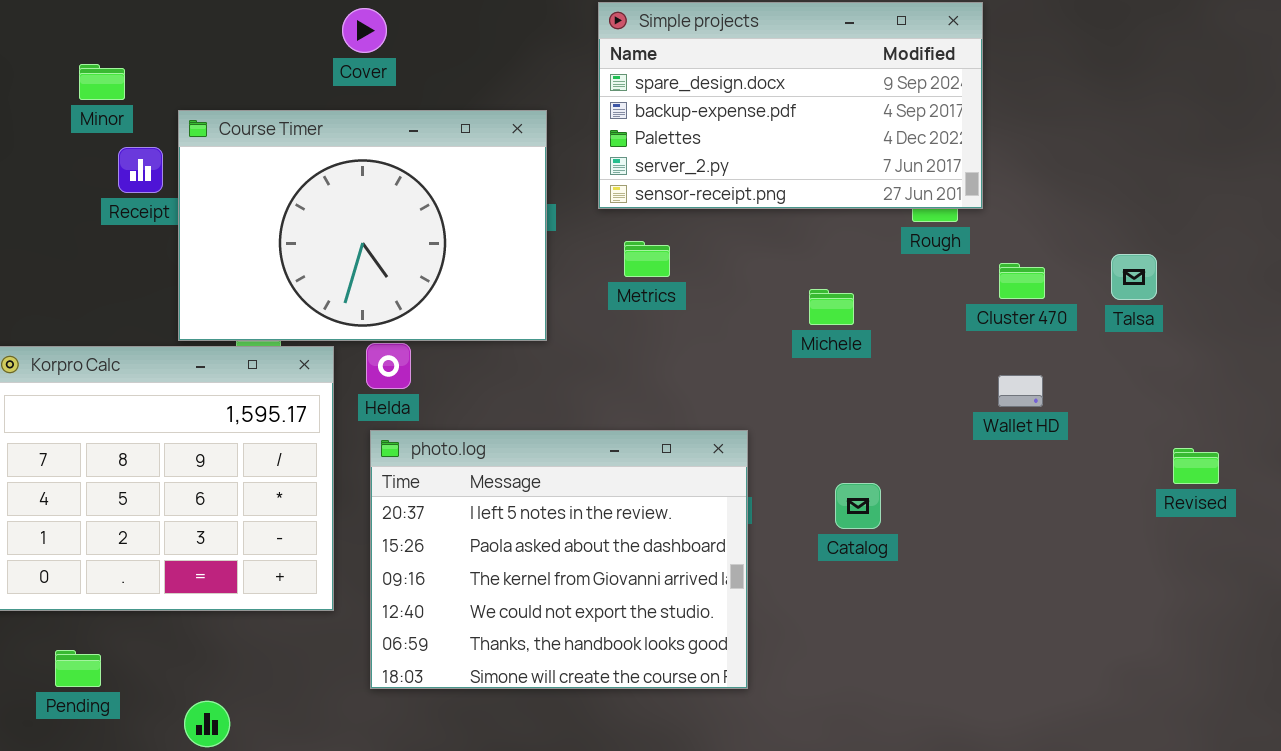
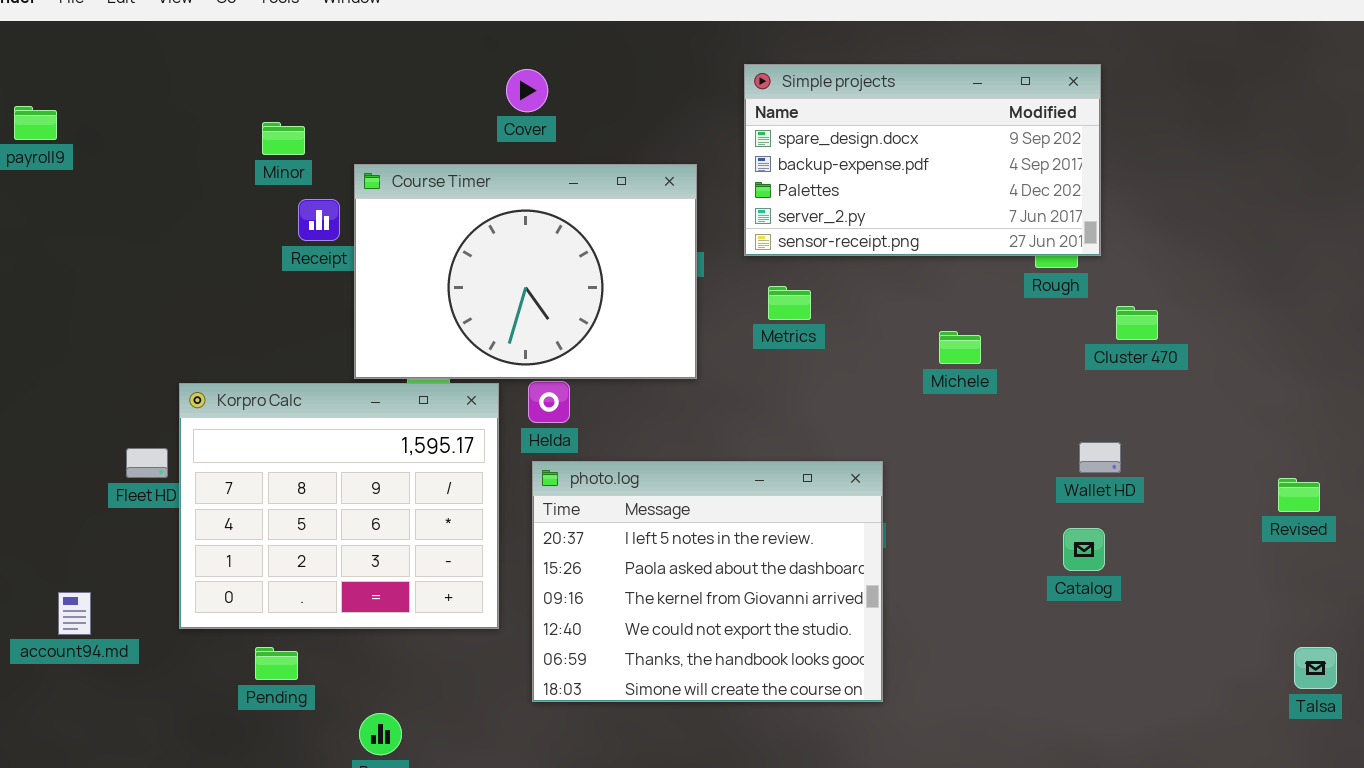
Talsa: [1111,254,1157,300] -> [1294,647,1337,689], moved
Wallet HD: [998,375,1043,407] -> [1079,442,1121,473], moved
Catalog: [835,483,881,529] -> [1063,528,1105,571], moved
Pending: [55,650,101,687] -> [255,647,298,680], moved

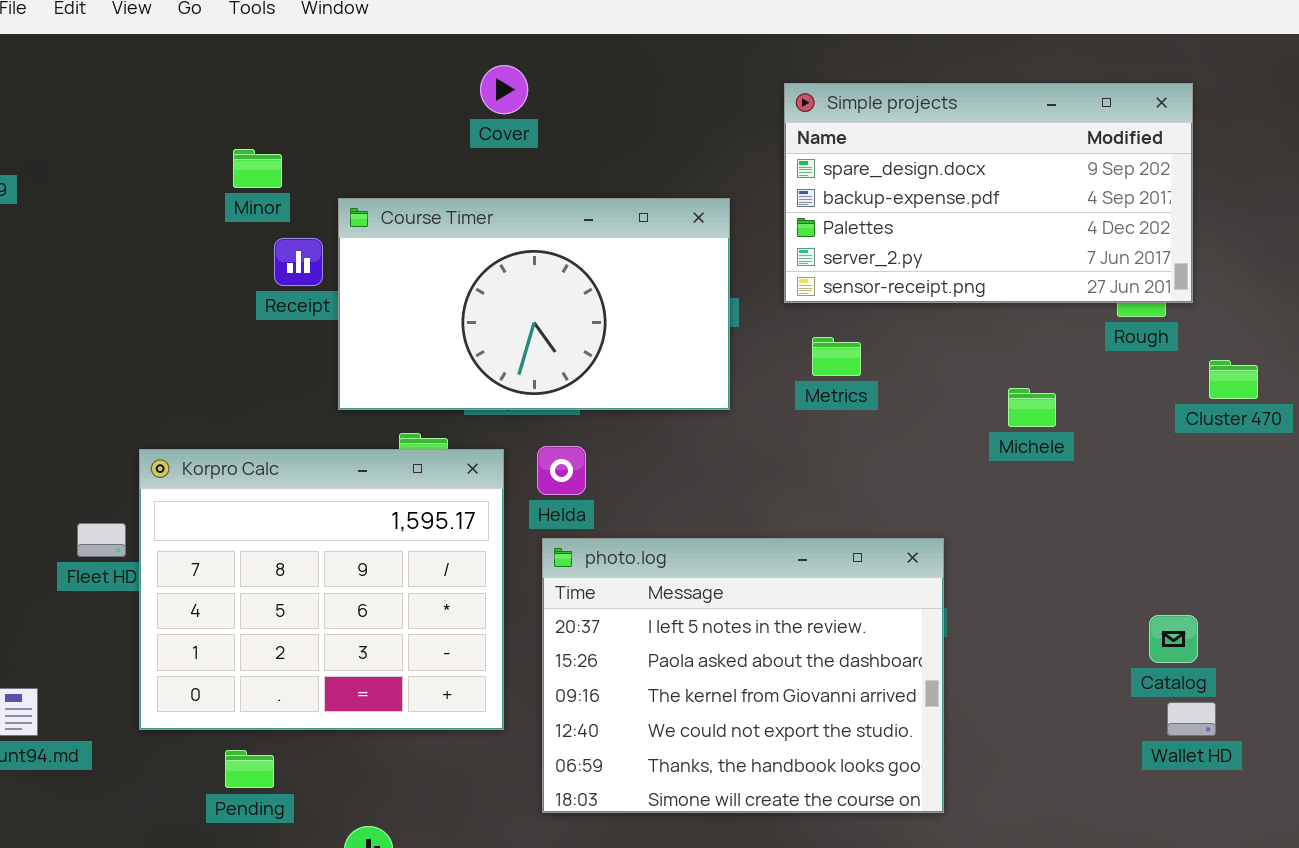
Cover: [506,69,548,112] -> [480,65,528,114], moved
Course Timer: [354,164,697,379] -> [338,198,730,410], resized
Wallet HD: [1079,442,1121,473] -> [1167,702,1216,736], moved

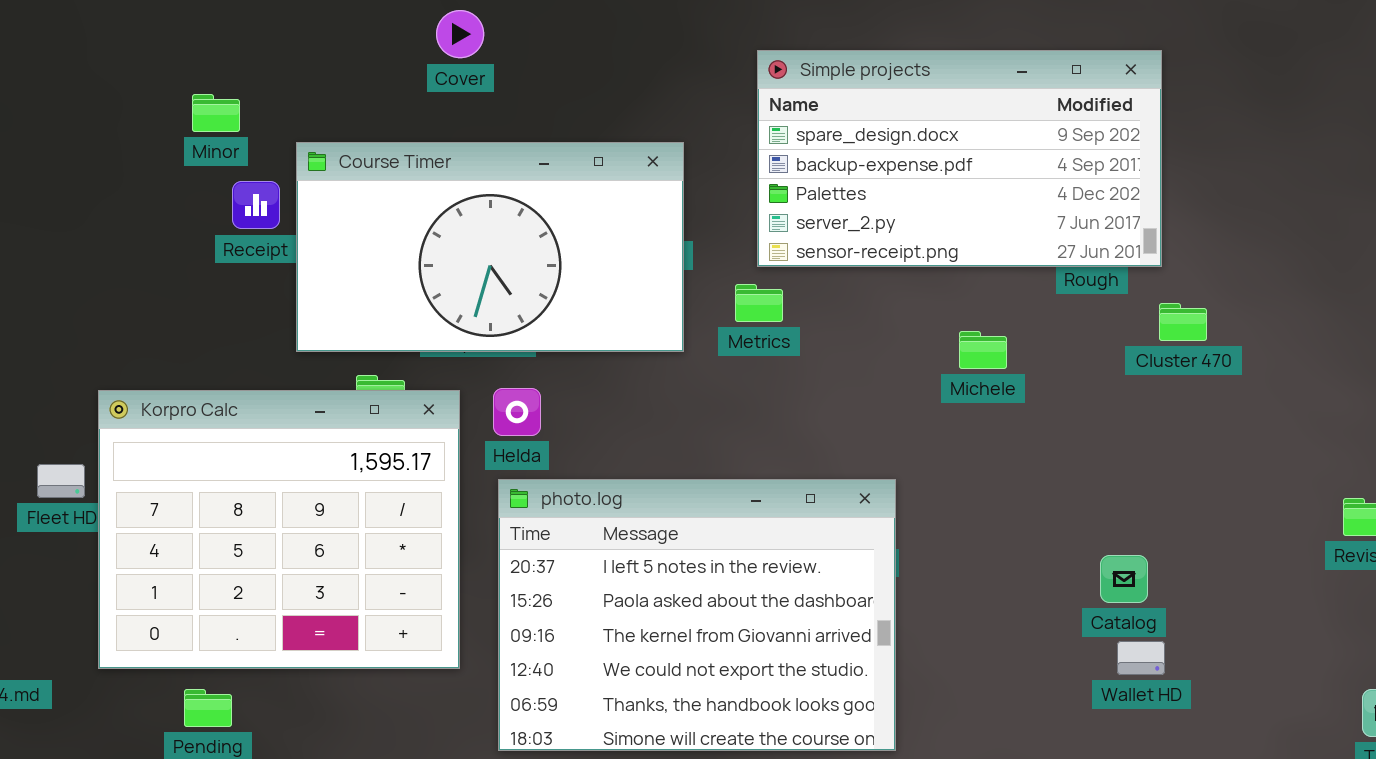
Simple projects: [784,83,1193,303] -> [757,50,1162,267], moved
Metrics: [812,337,861,376] -> [735,284,783,322], moved

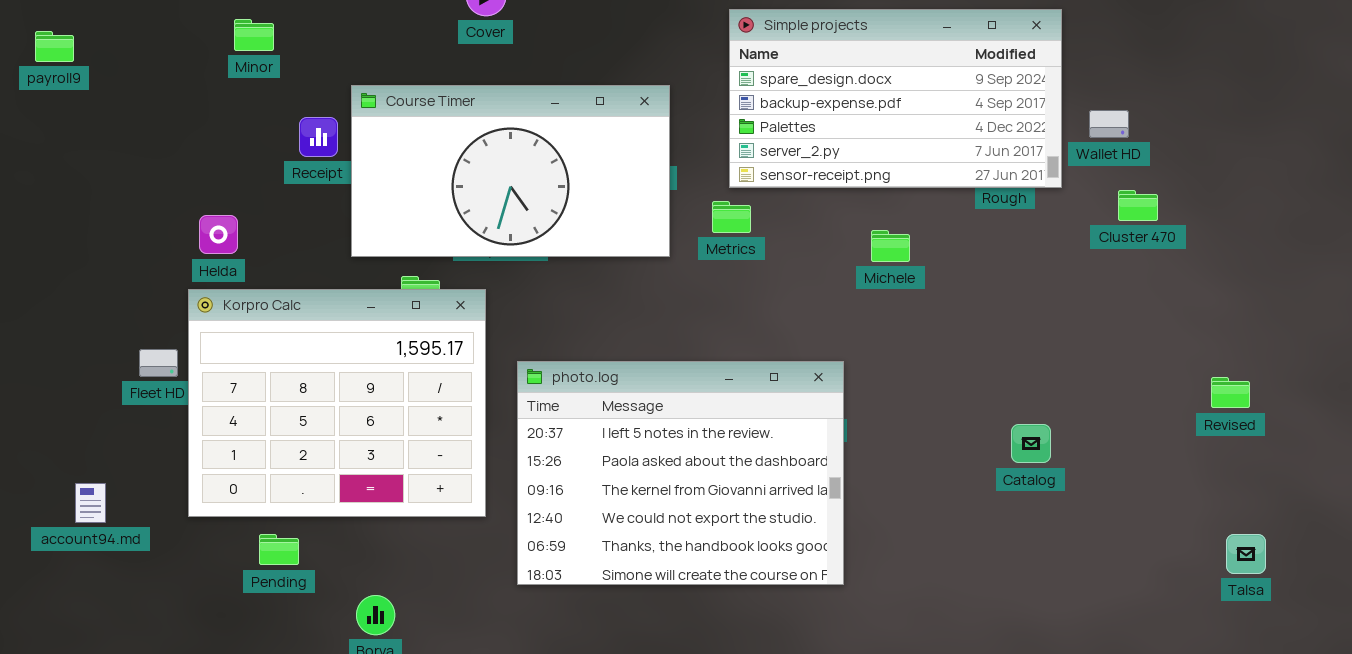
Minor: [192,94,240,132] -> [234,19,274,51], moved
Cluster 470: [1159,303,1207,341] -> [1118,190,1158,221], moved
Michele: [959,331,1007,369] -> [871,230,910,262], moved
Helda: [493,388,541,436] -> [199,215,238,254], moved
Wallet HD: [1117,641,1165,675] -> [1089,110,1129,138], moved

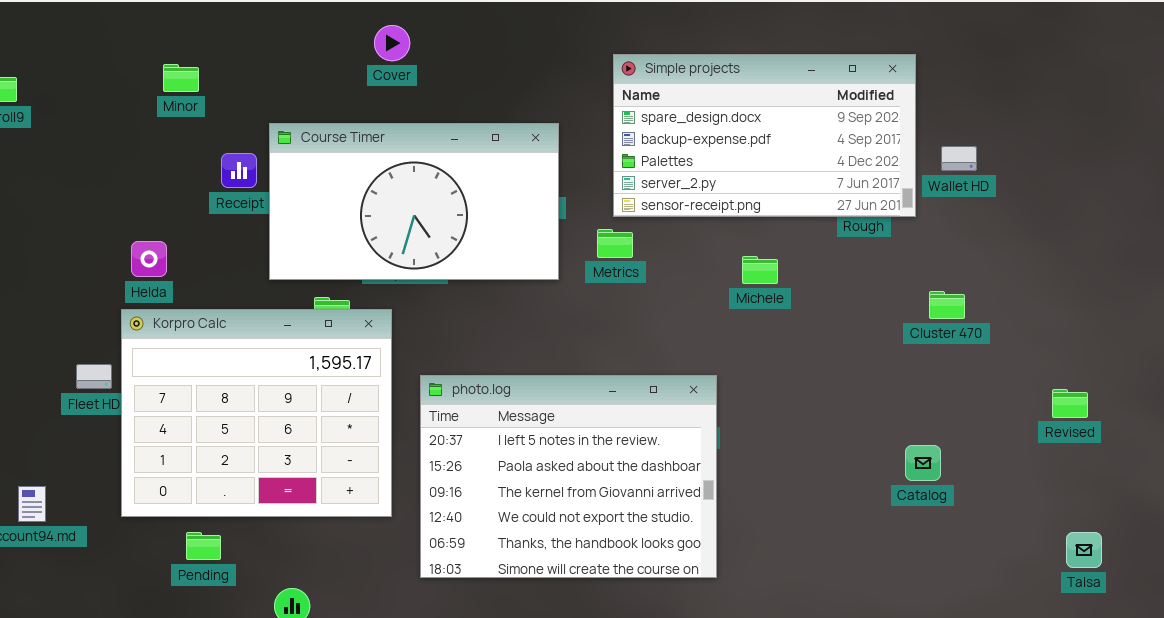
Cluster 470: [1118,190,1158,221] -> [929,291,965,319], moved
Catalog: [1011,424,1051,463] -> [905,445,941,481], moved

